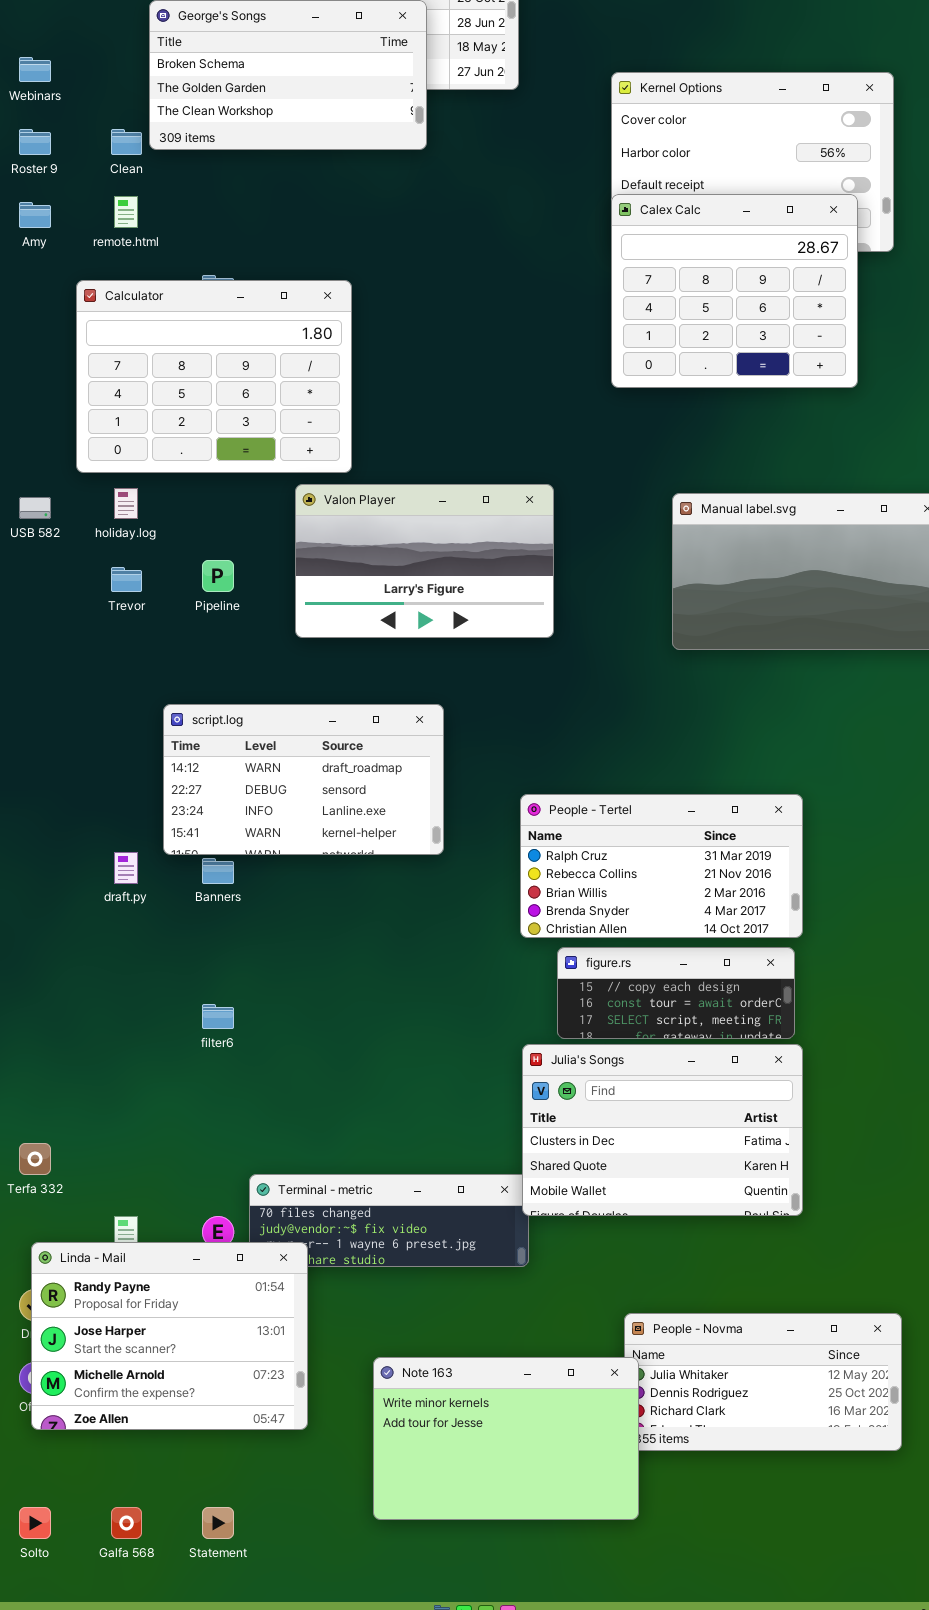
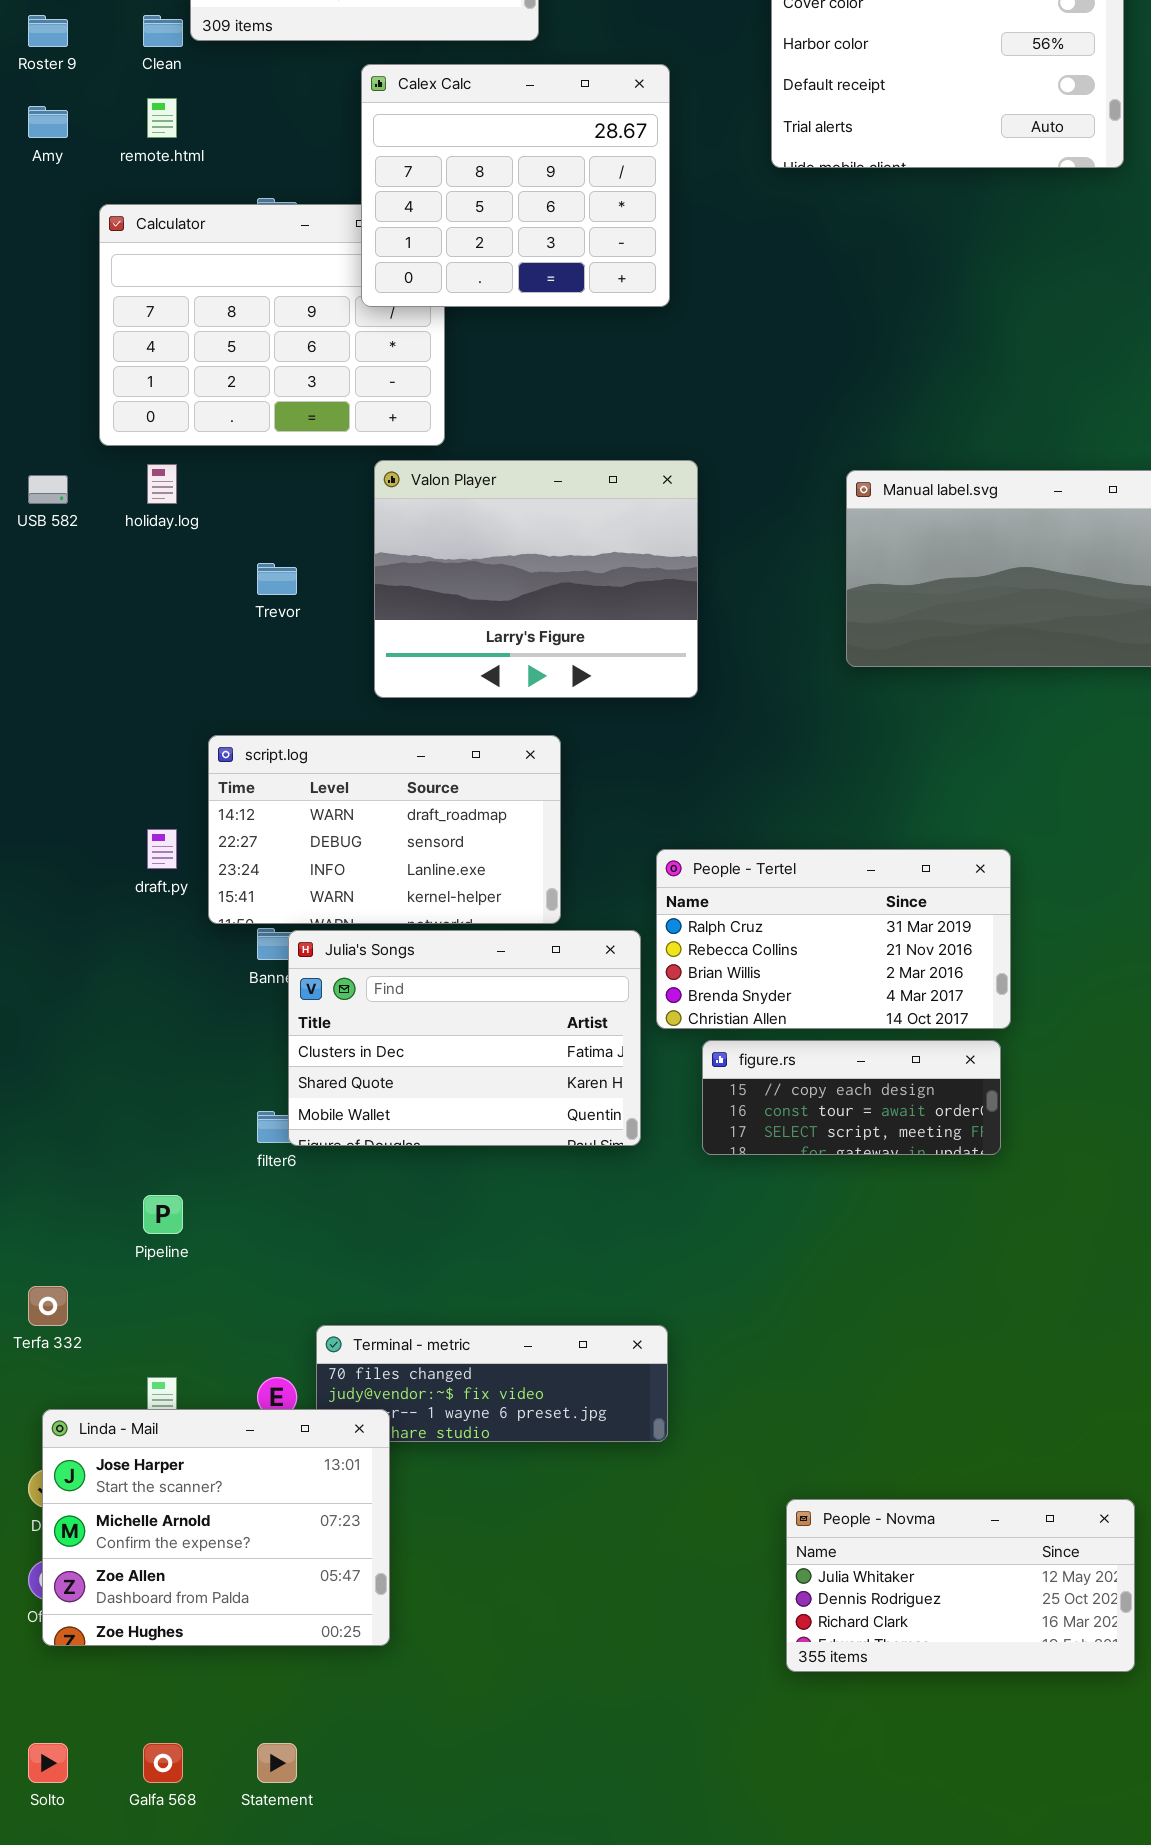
Calex Calc: [611,194,858,388] -> [361,64,670,307], moved
Valon Player: [295,484,554,638] -> [374,460,698,698], resized
Pipeline: [202,560,234,592] -> [143,1195,183,1234], moved
Trevor: [111,567,142,592] -> [257,563,297,595], moved
draft.py: [114,852,138,884] -> [147,829,177,869], moved
Julia's Songs: [522,1044,803,1216] -> [288,930,641,1146], moved
Linda - Mail: [31,1242,308,1430] -> [42,1409,390,1646], scrolled down 1 row
Note 163: [373,1357,639,1520] -> none, closed

